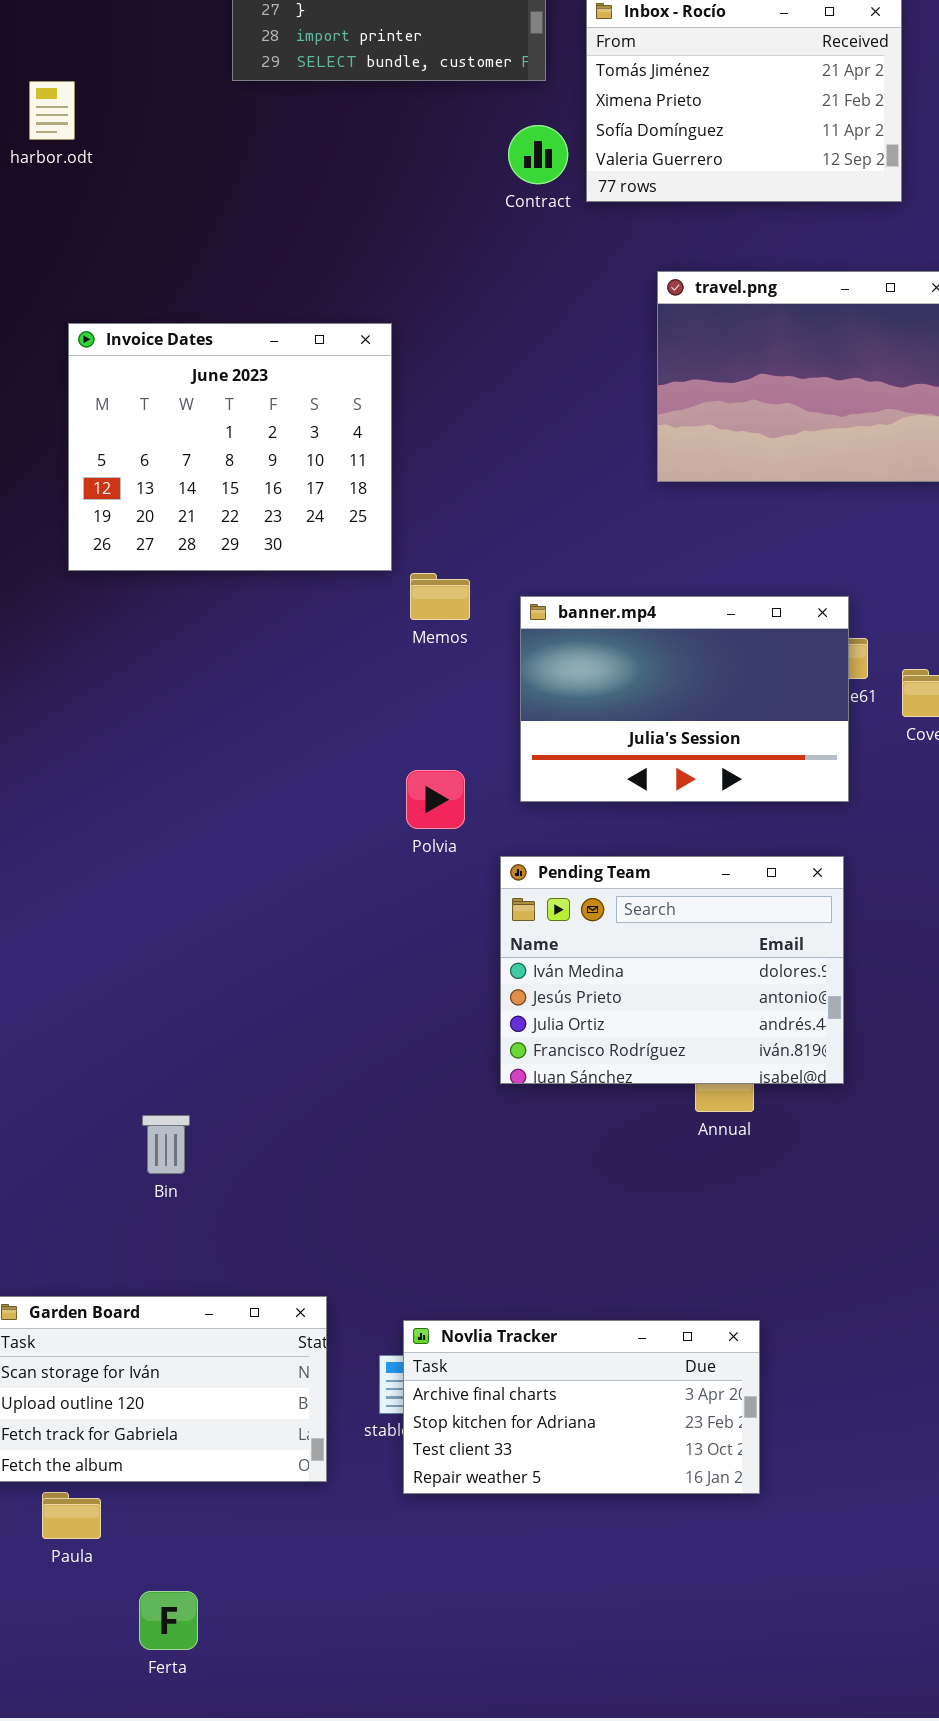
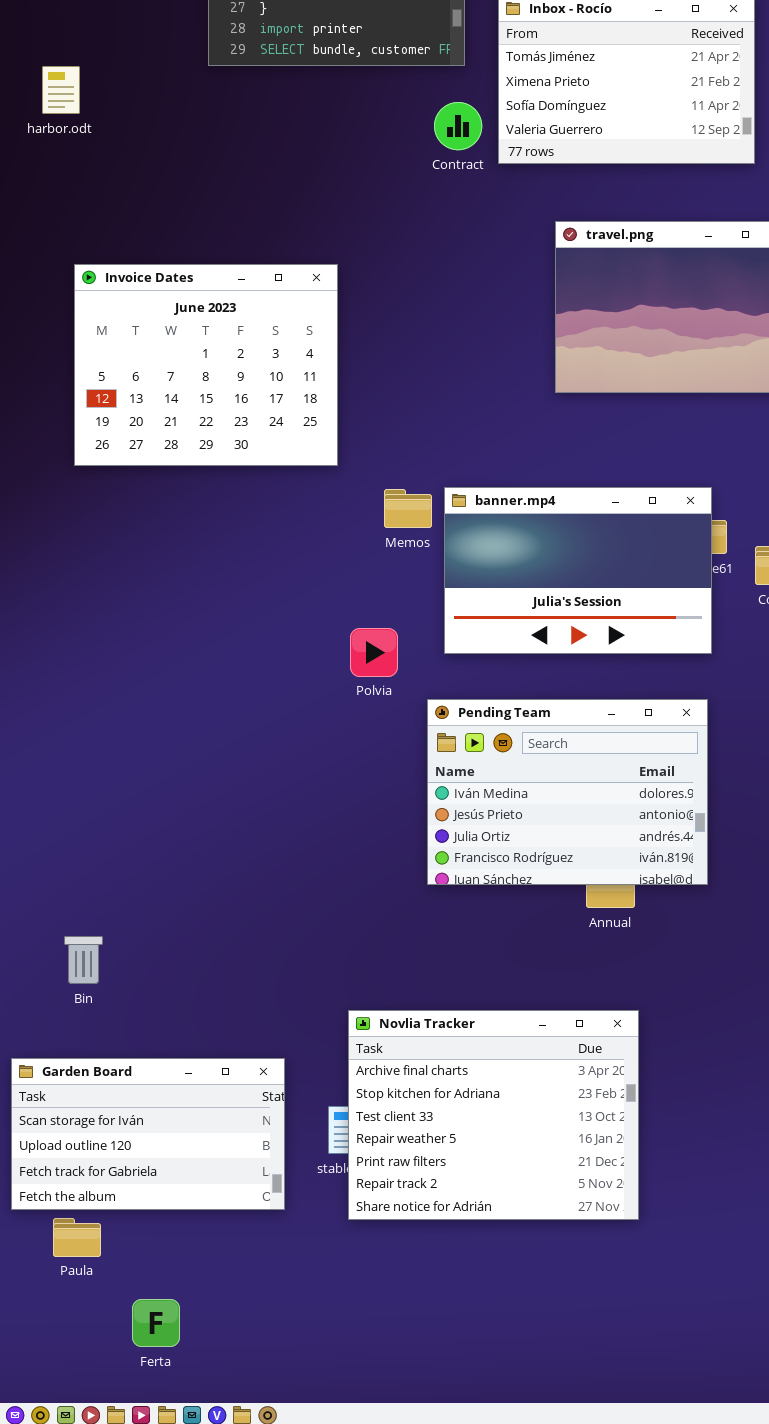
Memos: [410,573,470,620] -> [384,489,432,528], moved
Bin: [142,1115,190,1174] -> [64,936,103,984], moved
Novlia Tracker: [403,1320,760,1494] -> [348,1010,639,1220], resized

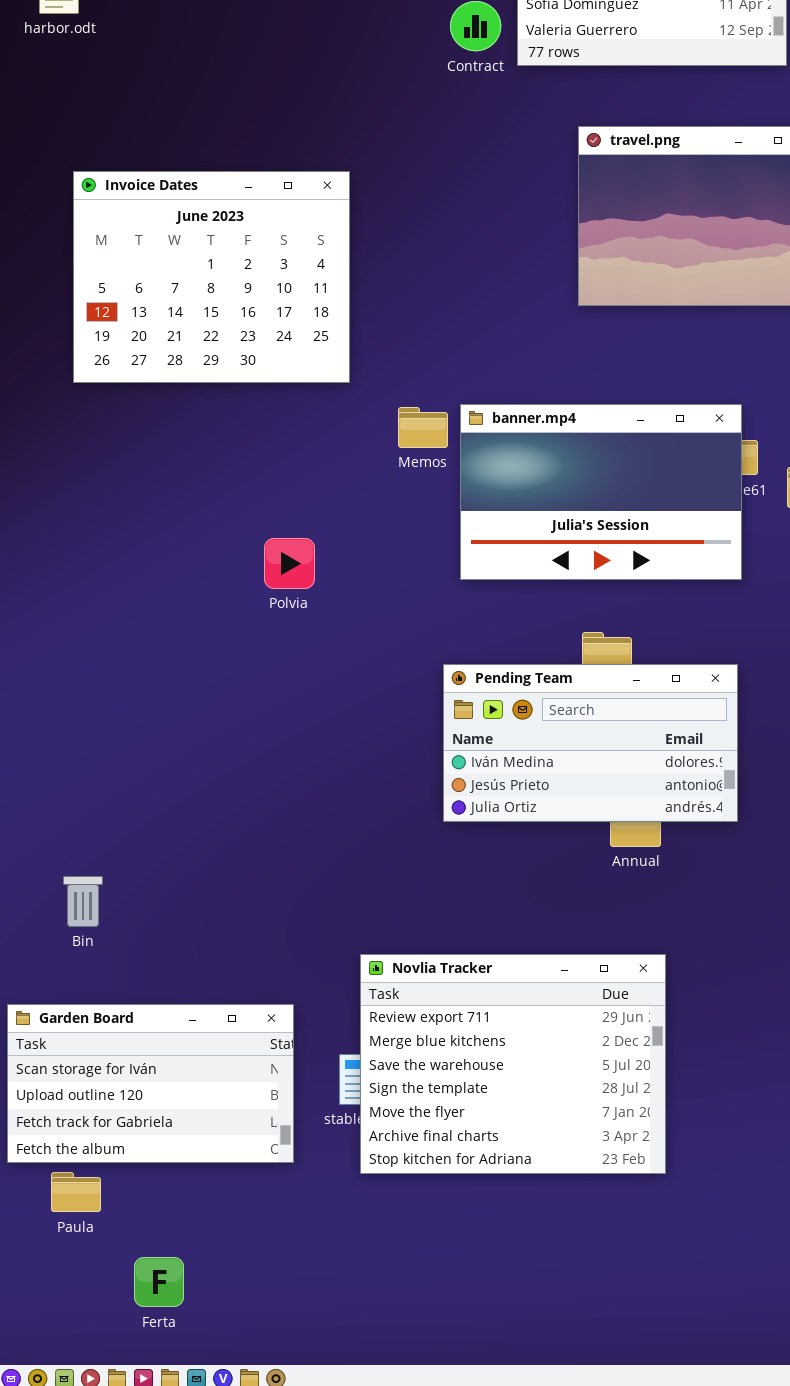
Polvia: [350,628,398,677] -> [264,538,315,589], moved
Pending Team: [427,699,708,885] -> [443,664,738,822], resized
Novlia Tracker: [348,1010,639,1220] -> [360,954,666,1174], scrolled up 5 rows

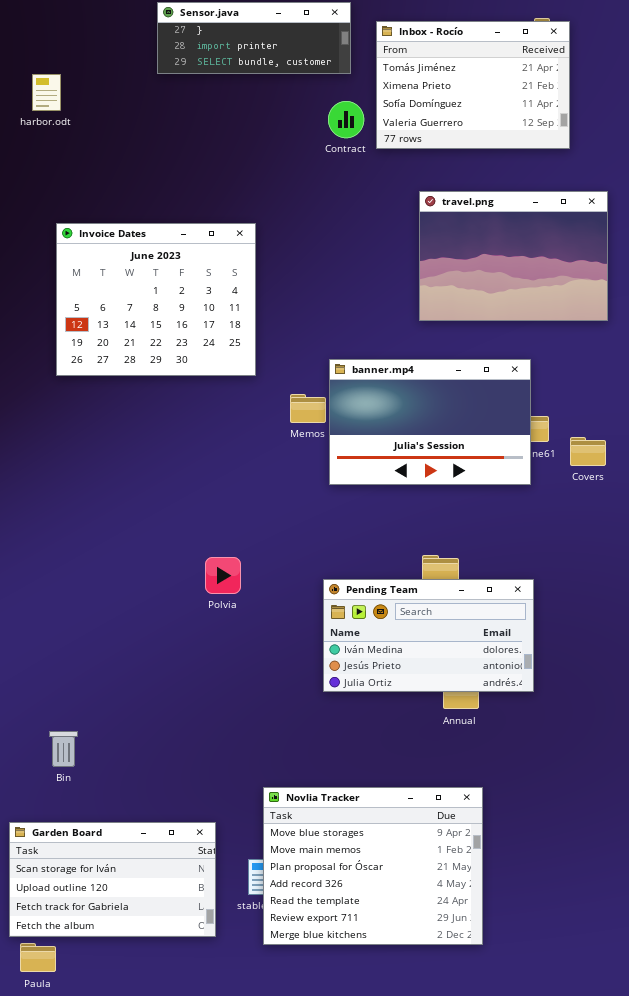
banner.mp4: [460,404,742,580] -> [329,359,531,485], moved
Polvia: [264,538,315,589] -> [205,557,241,594], moved
Novlia Tracker: [360,954,666,1174] -> [263,787,483,945], scrolled up 5 rows
Paula: [51,1172,101,1212] -> [20,943,56,972], moved

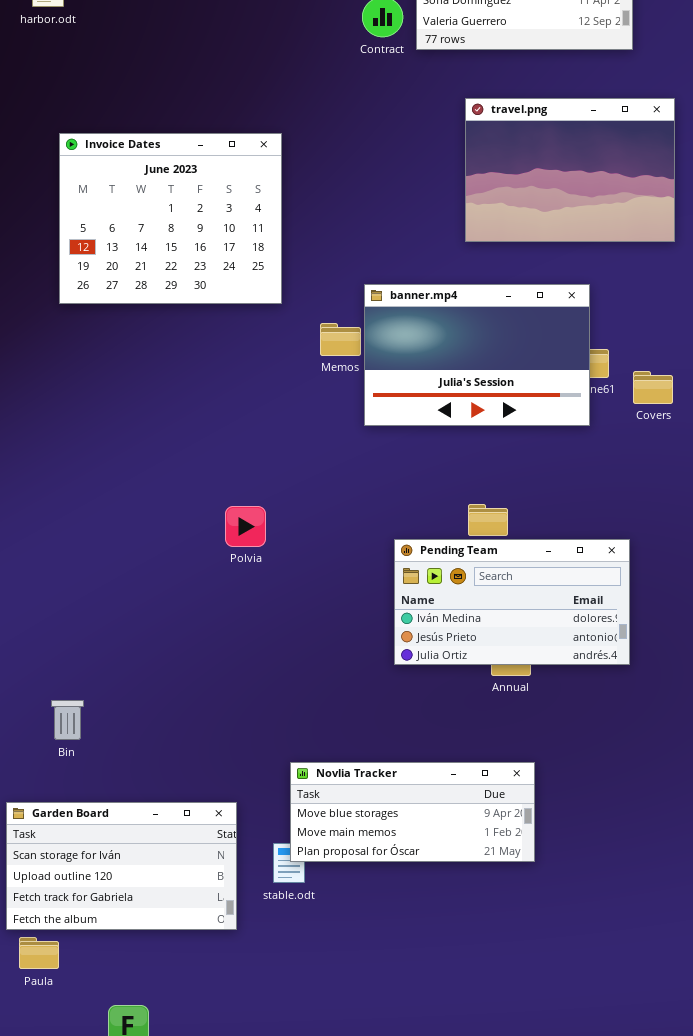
Pending Team: [323,579,534,692] -> [394,539,630,665], moved
Novlia Tracker: [263,787,483,945] -> [290,762,535,862], resized

